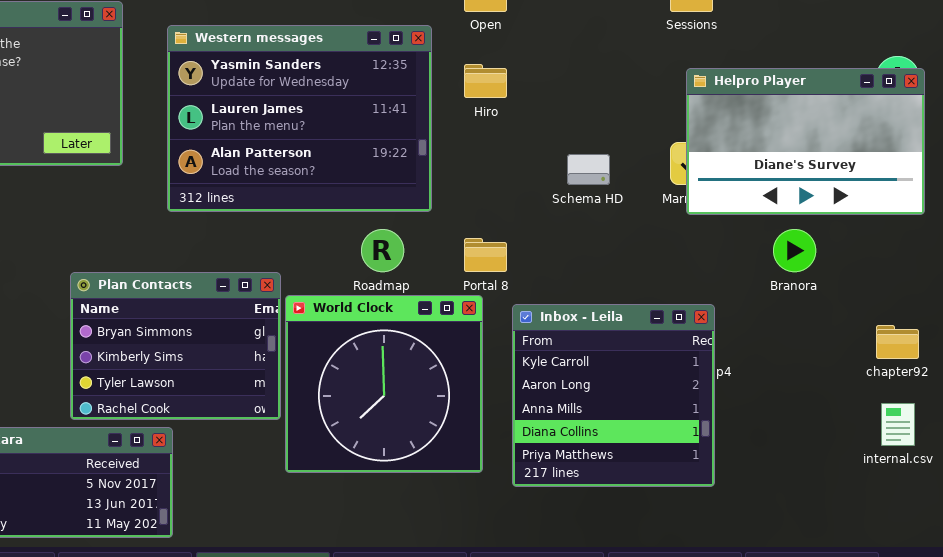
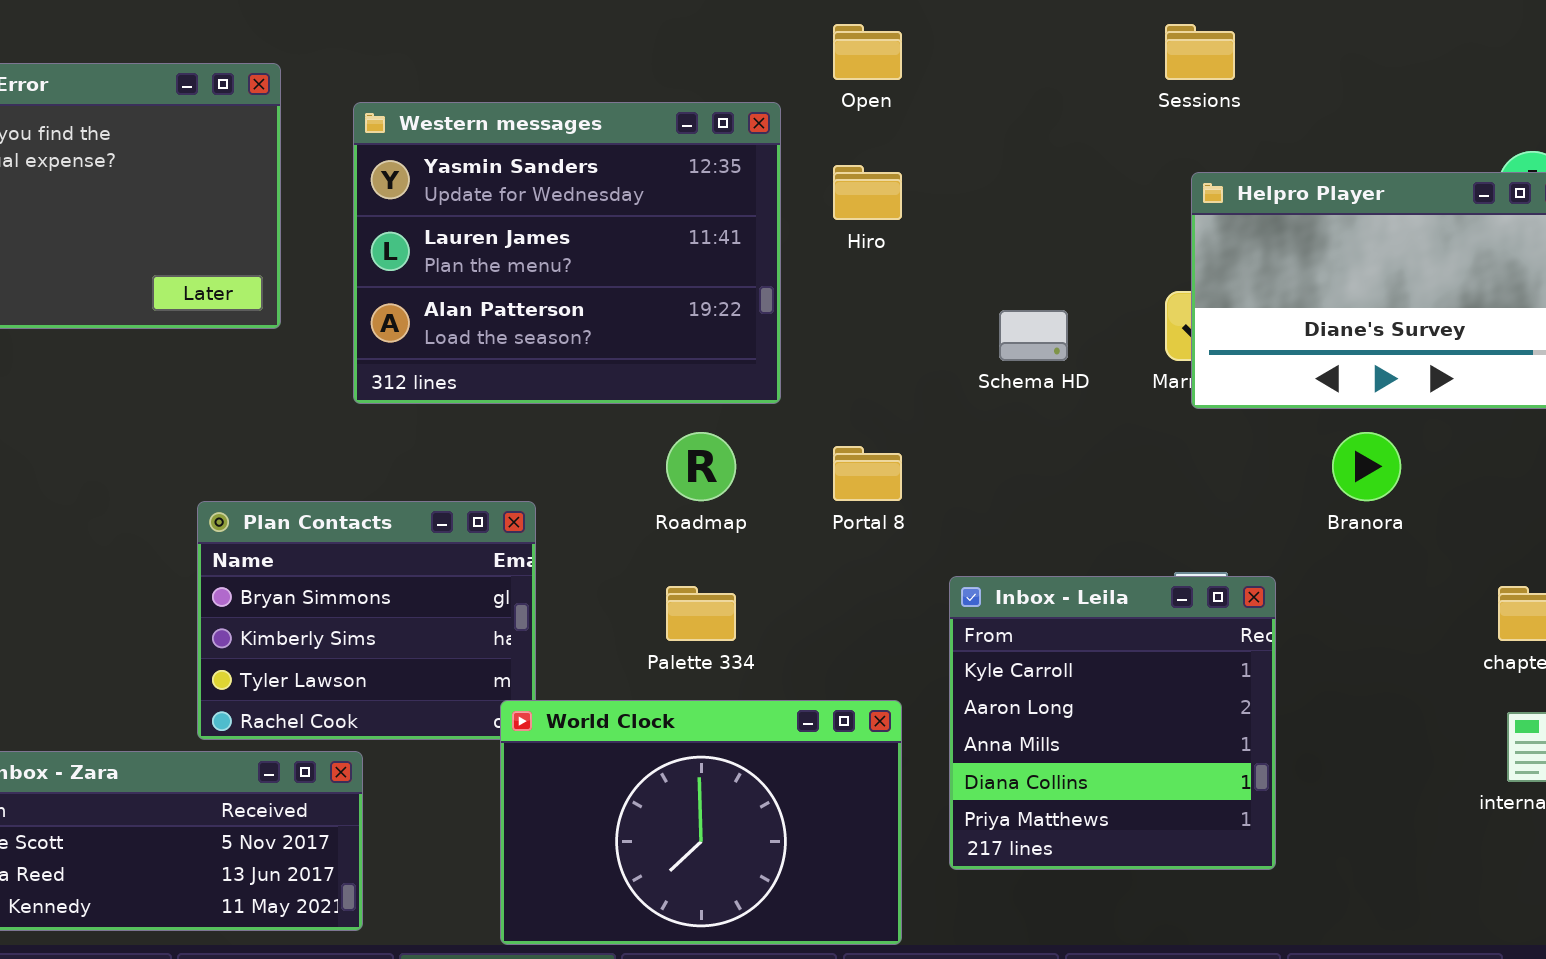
World Clock: [285,295,483,473] -> [500,700,902,945], moved, resized
Inbox - Leila: [512,304,715,487] -> [949,576,1276,870], moved

